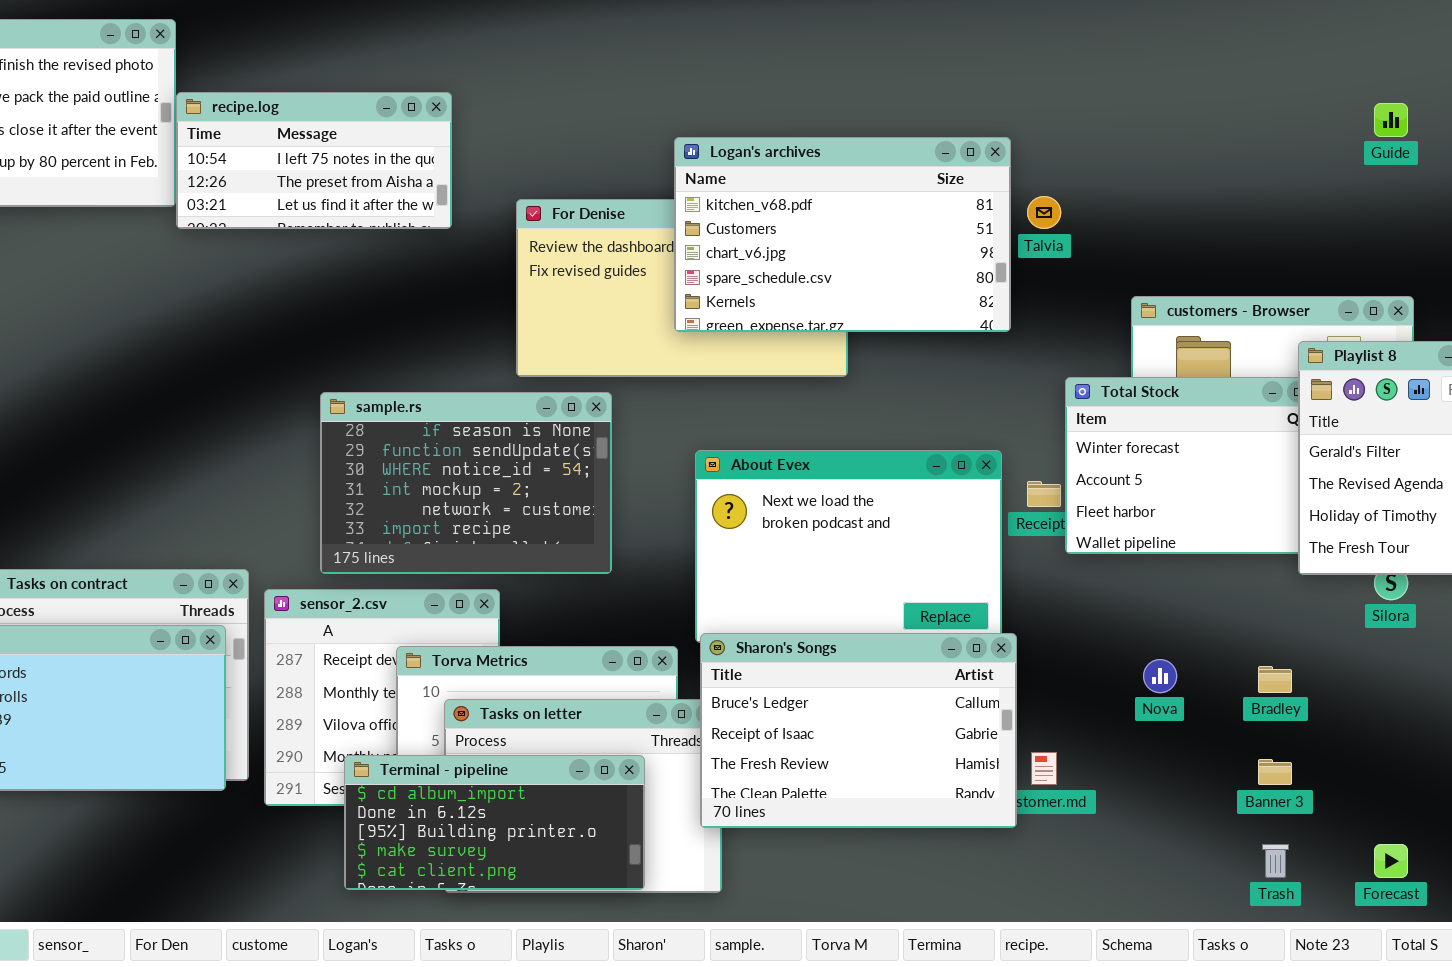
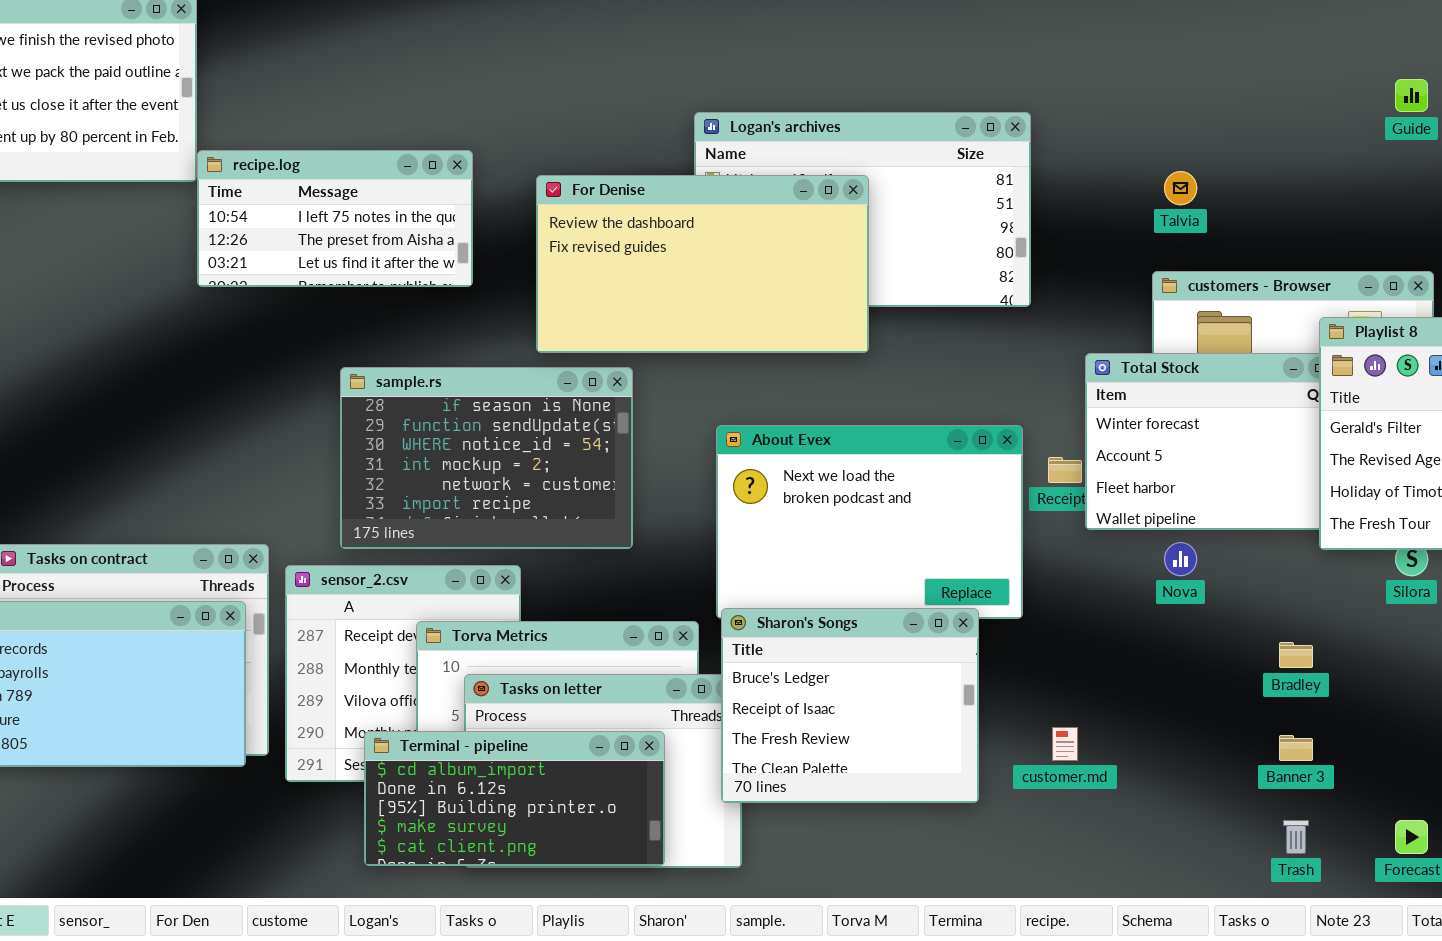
recipe.log: [176,92,452,229] -> [197,150,473,287], moved
Talvia: [1027,196,1061,229] -> [1164,171,1197,205], moved
For Denise: [516,199,848,377] -> [536,175,869,353], raised
Sharon's Songs: [700,633,1017,828] -> [721,608,979,803], resized
Nova: [1143,659,1177,693] -> [1164,542,1197,576], moved

